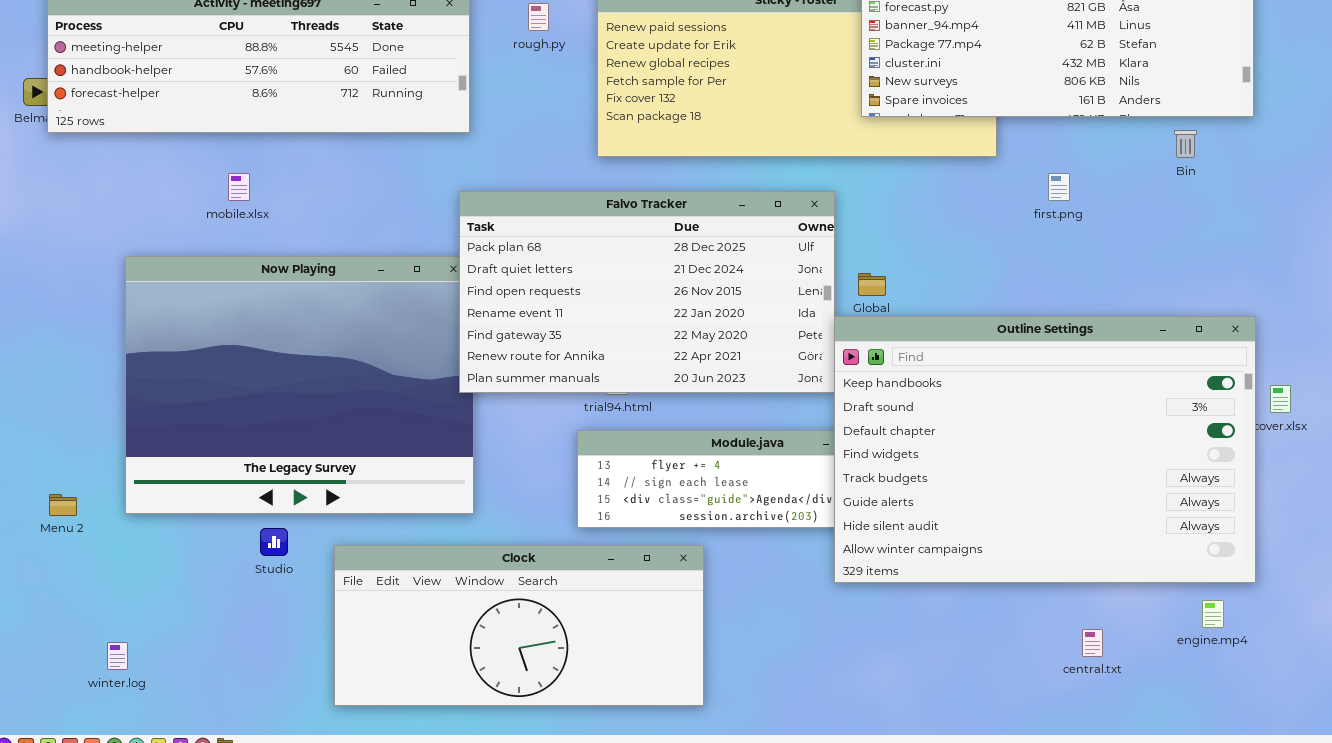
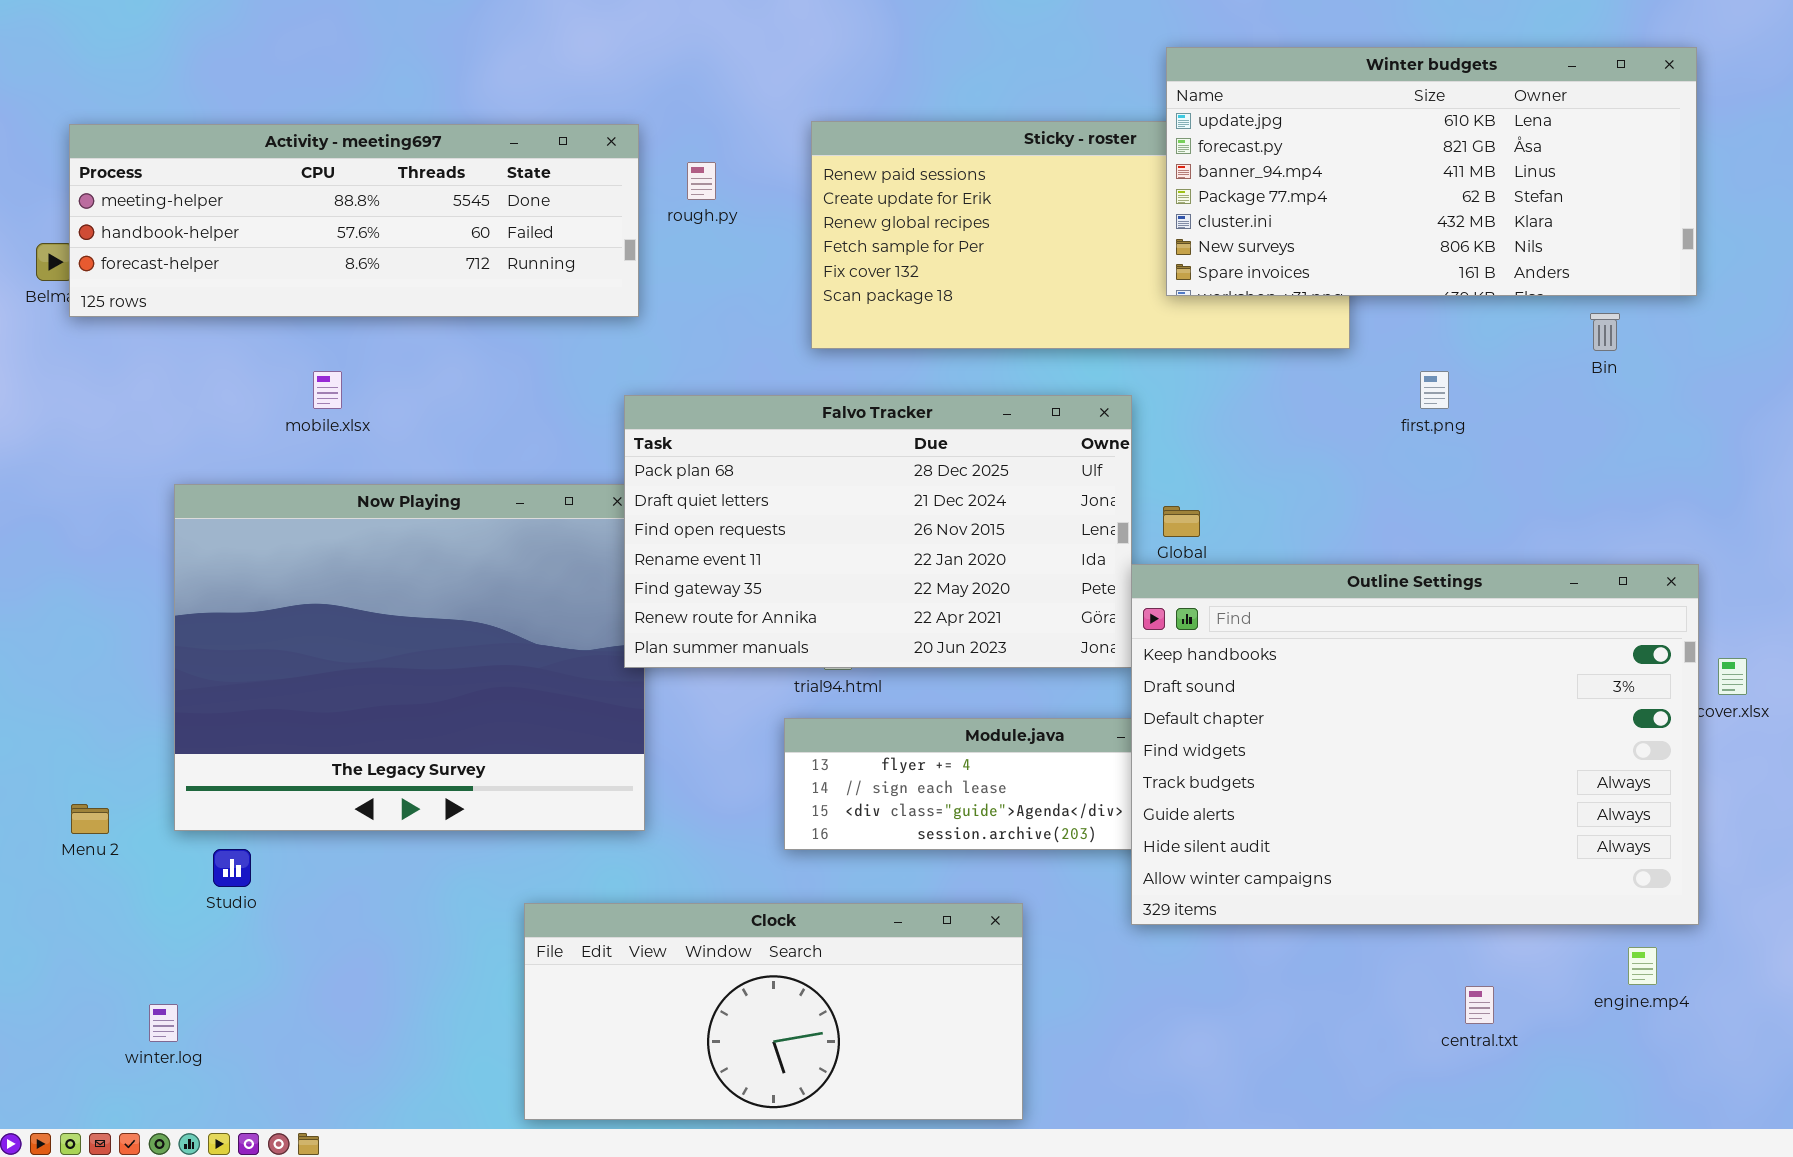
rough.py: [528,3,549,31] -> [687,162,716,200], moved
Studio: [260,528,288,556] -> [213,849,251,887], moved
Clock: [334,545,704,706] -> [524,903,1023,1120], moved

